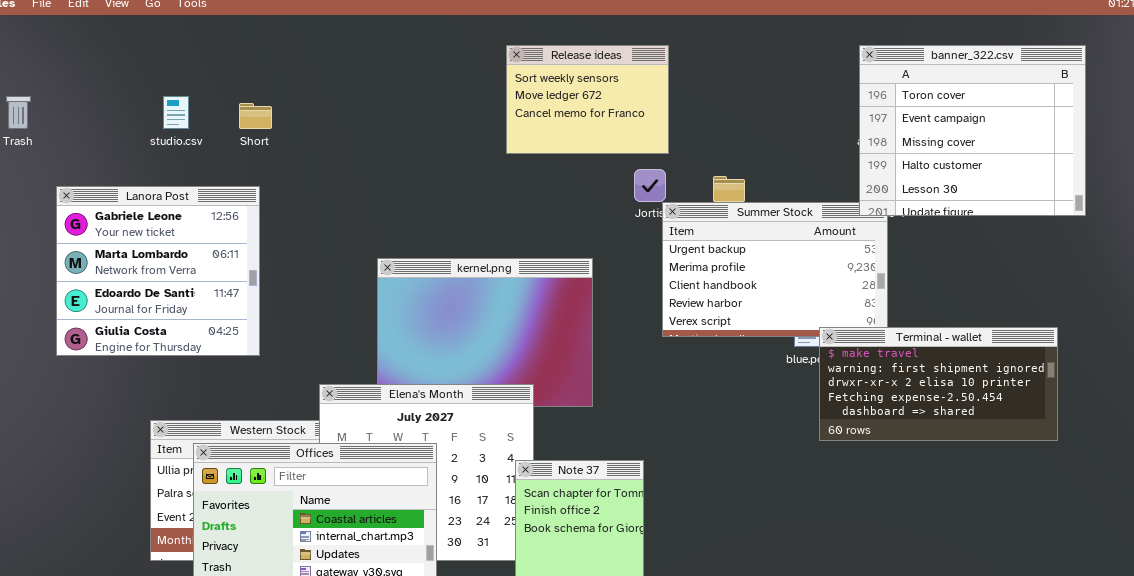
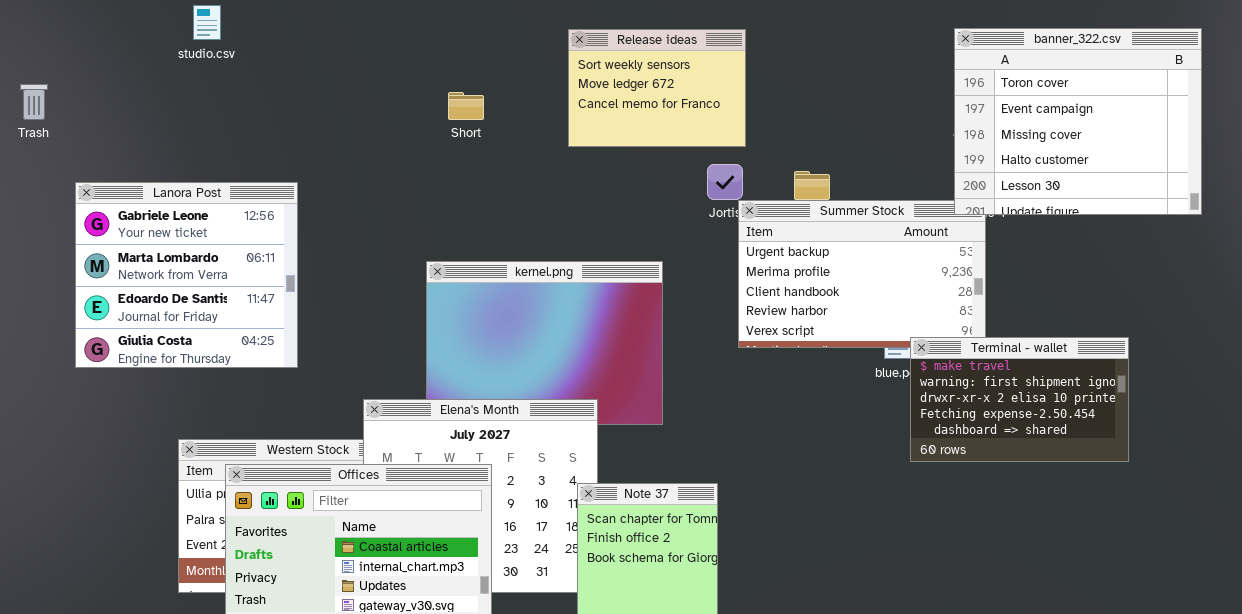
studio.csv: [163,96,189,129] -> [193,5,221,40], moved
Short: [239,103,272,129] -> [448,92,484,120], moved
Terminal - wallet: [819,327,1058,441] -> [910,337,1129,462], resized

